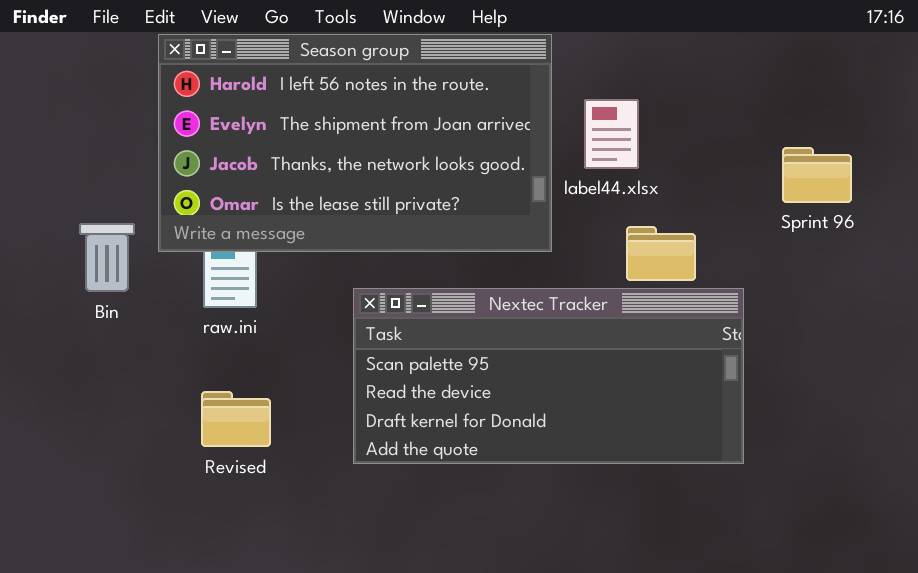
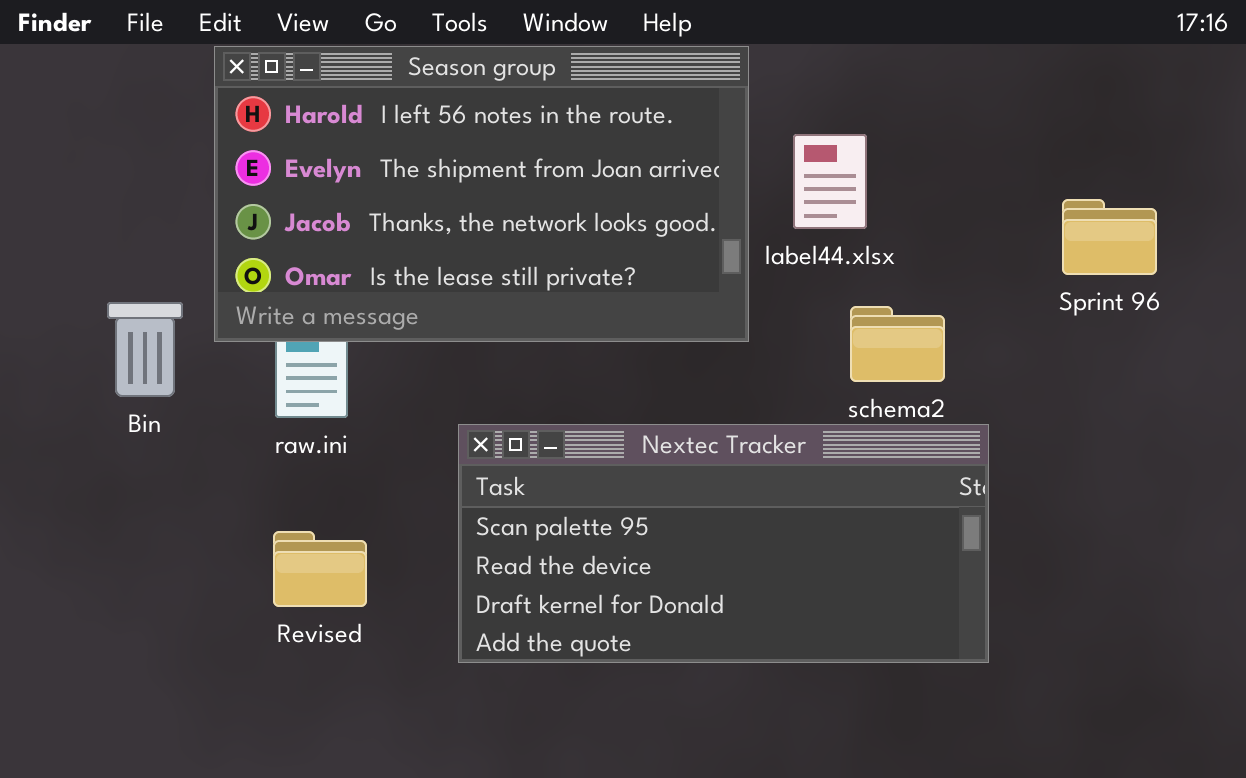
Nextec Tracker: [353,288,744,464] -> [458,424,989,663], moved

